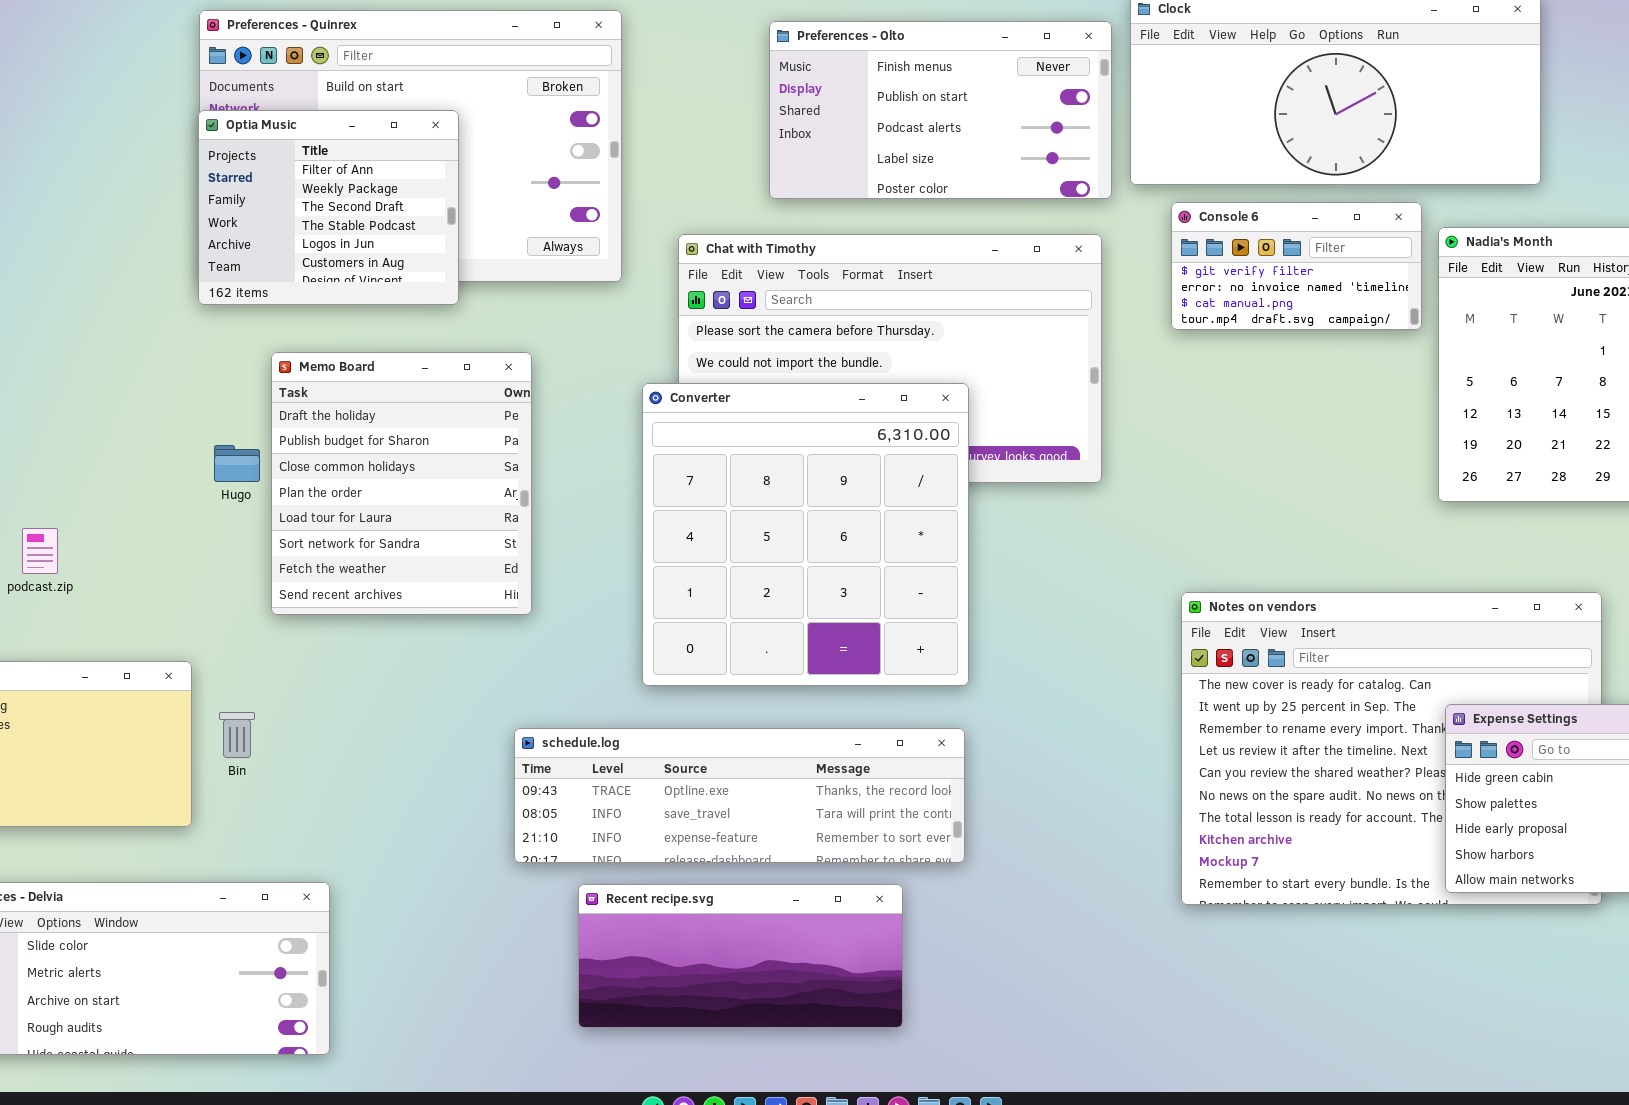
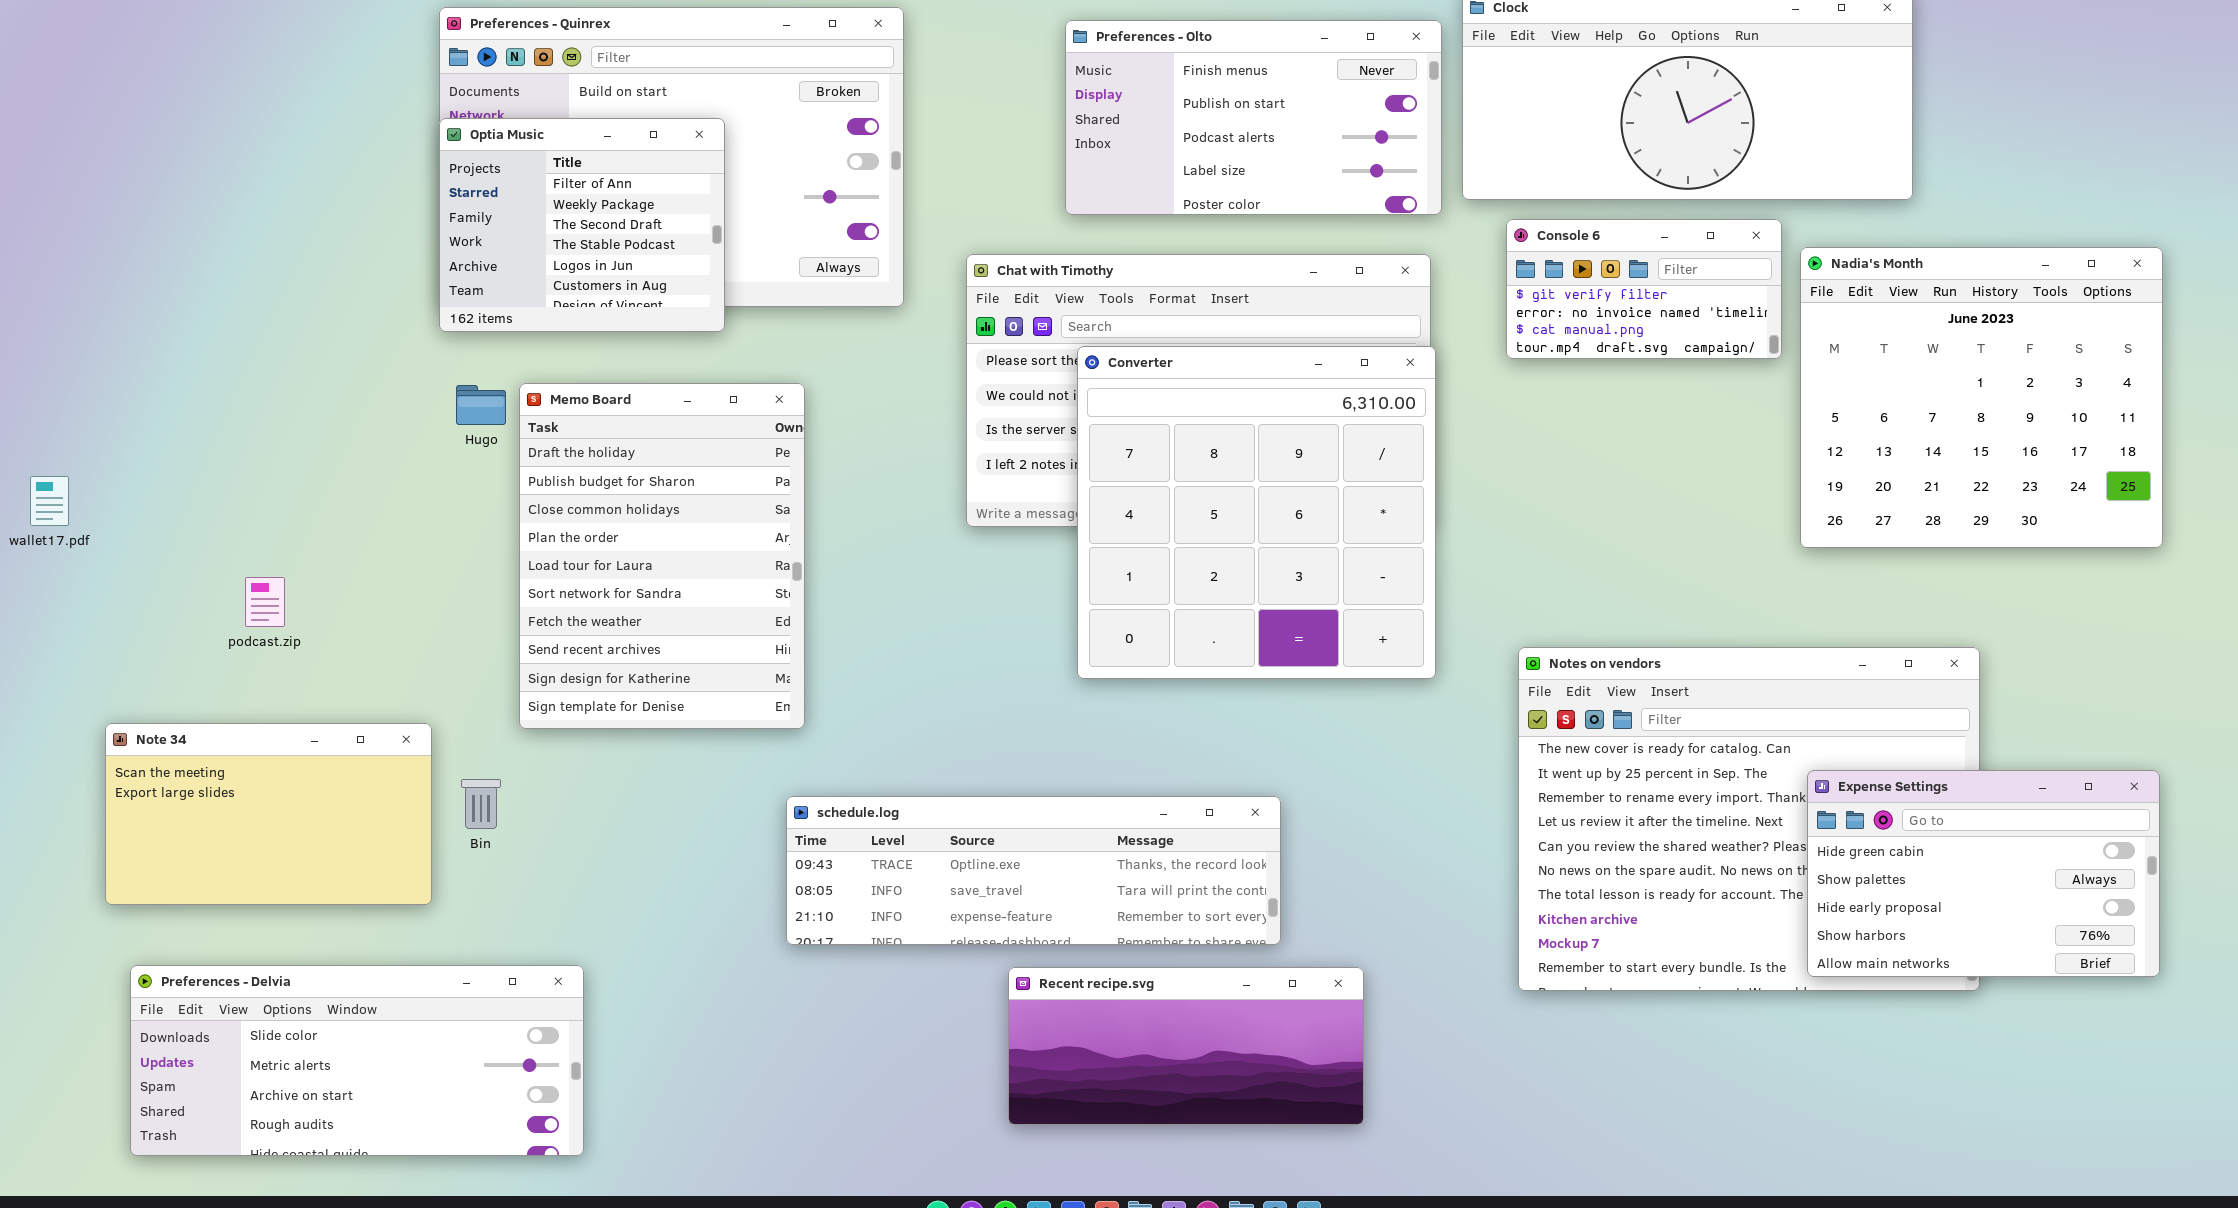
Memo Board: [271,352,532,615] -> [519,383,805,729], resized
Converter: [642,383,969,686] -> [1077,346,1436,679], moved
Hugo: [214,445,260,482] -> [456,385,506,425], moved
Recent recipe.svg: [578,884,903,1028] -> [1008,967,1364,1125], moved

